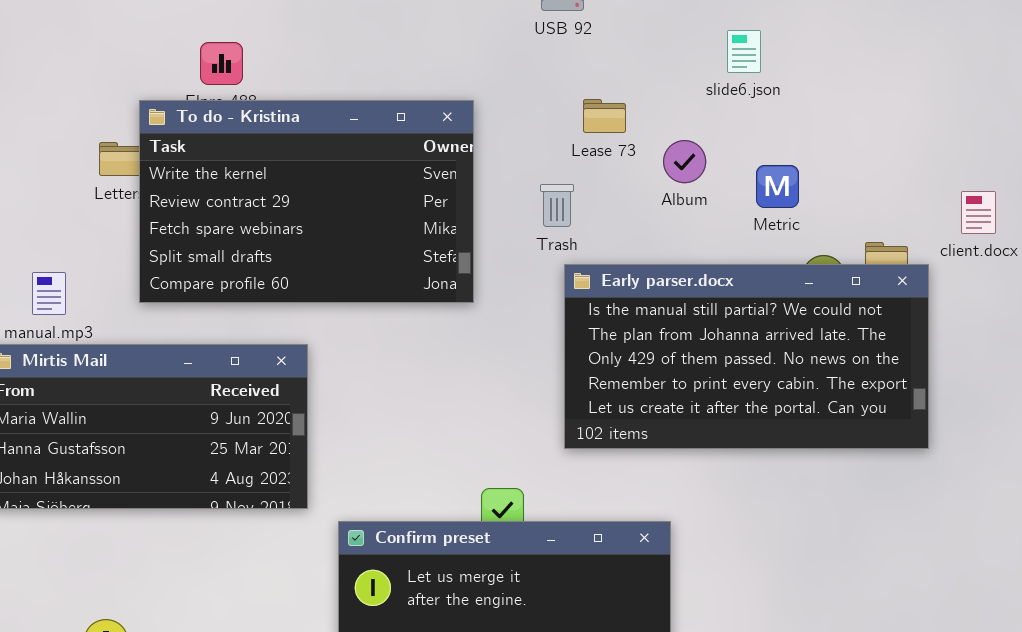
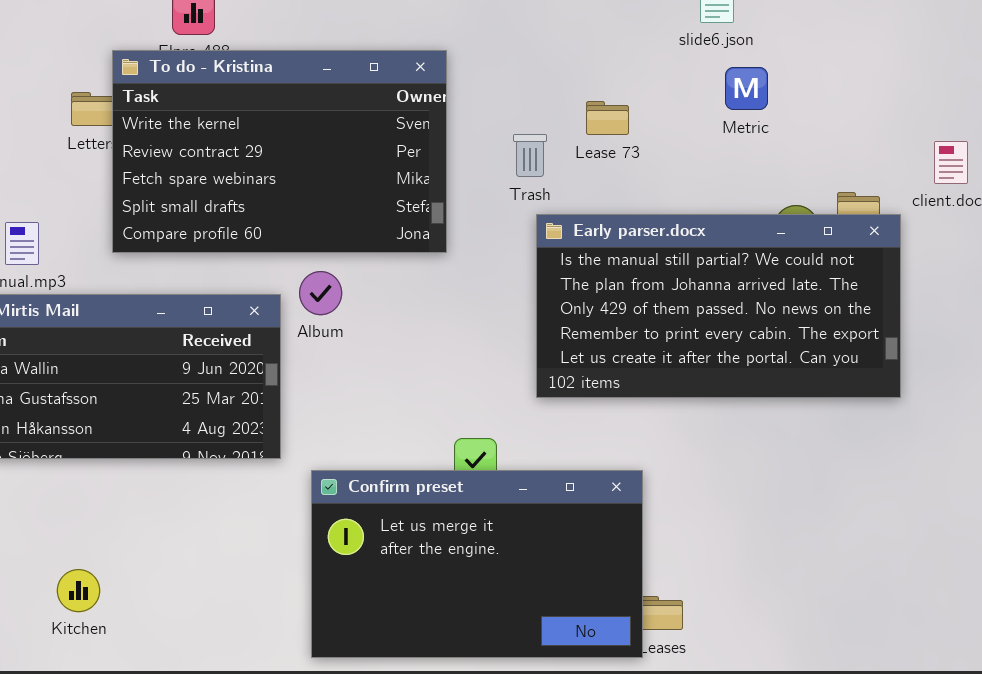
Lease 73: [583,99,626,133] -> [586,101,629,135], moved
Album: [663,140,706,183] -> [299,271,342,315], moved
Metric: [756,165,799,208] -> [725,67,768,110], moved

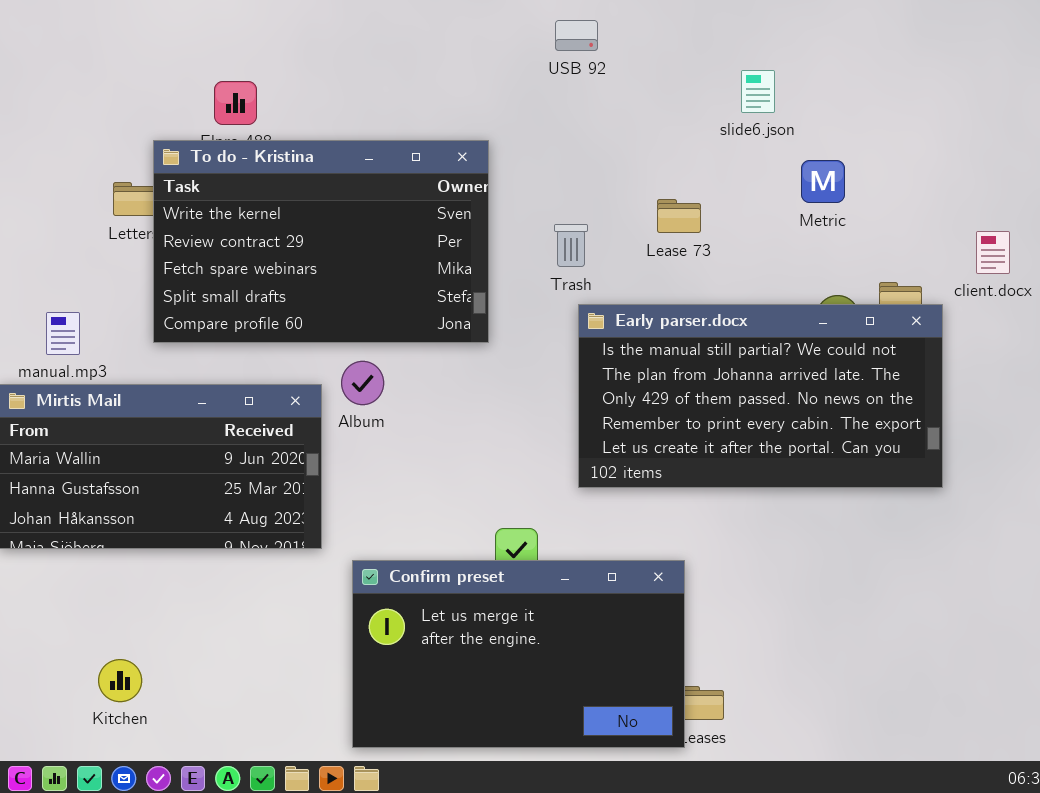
Metric: [725,67,768,110] -> [801,160,845,203], moved
Lease 73: [586,101,629,135] -> [657,199,701,233], moved

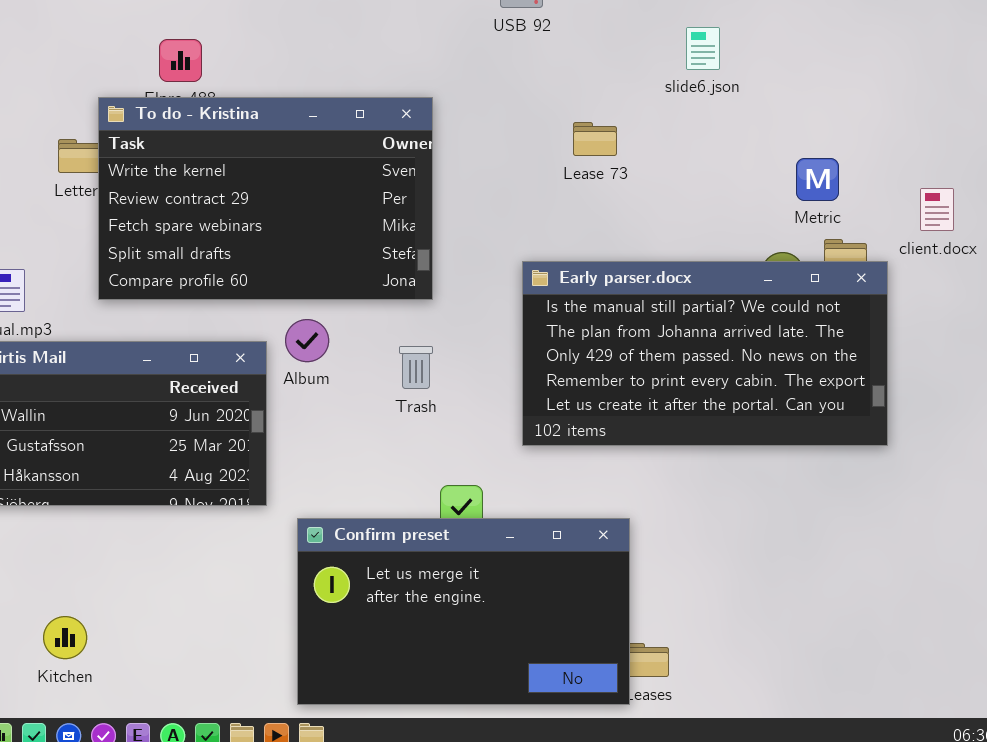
Metric: [801,160,845,203] -> [796,158,839,201], moved
Lease 73: [657,199,701,233] -> [573,122,617,156], moved
Trash: [554,224,588,267] -> [399,346,433,389], moved

